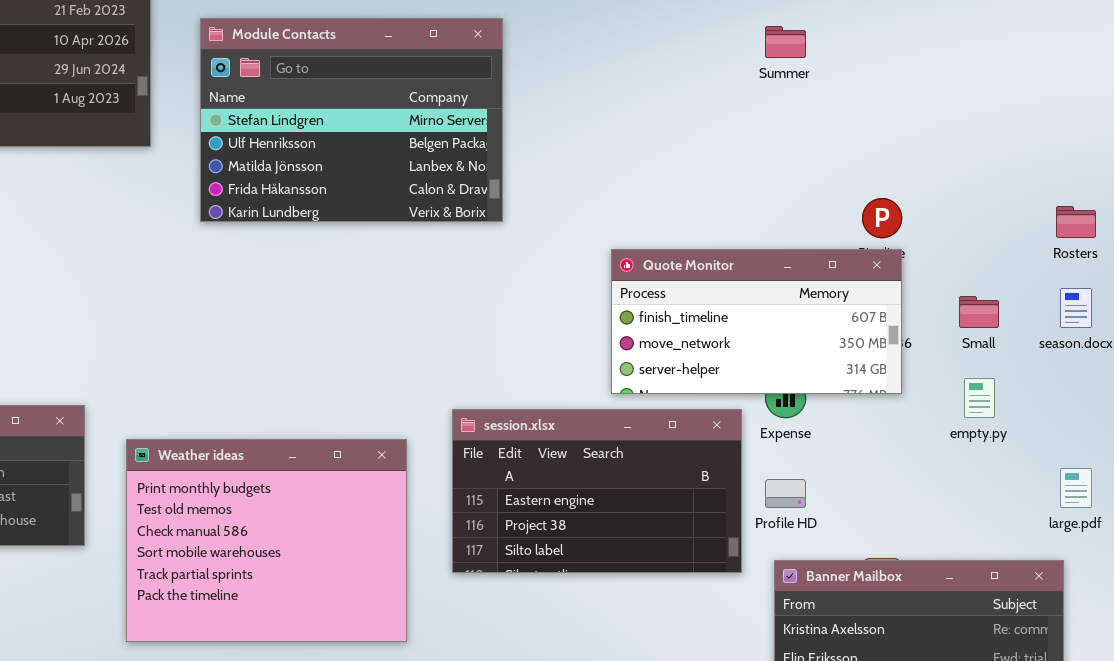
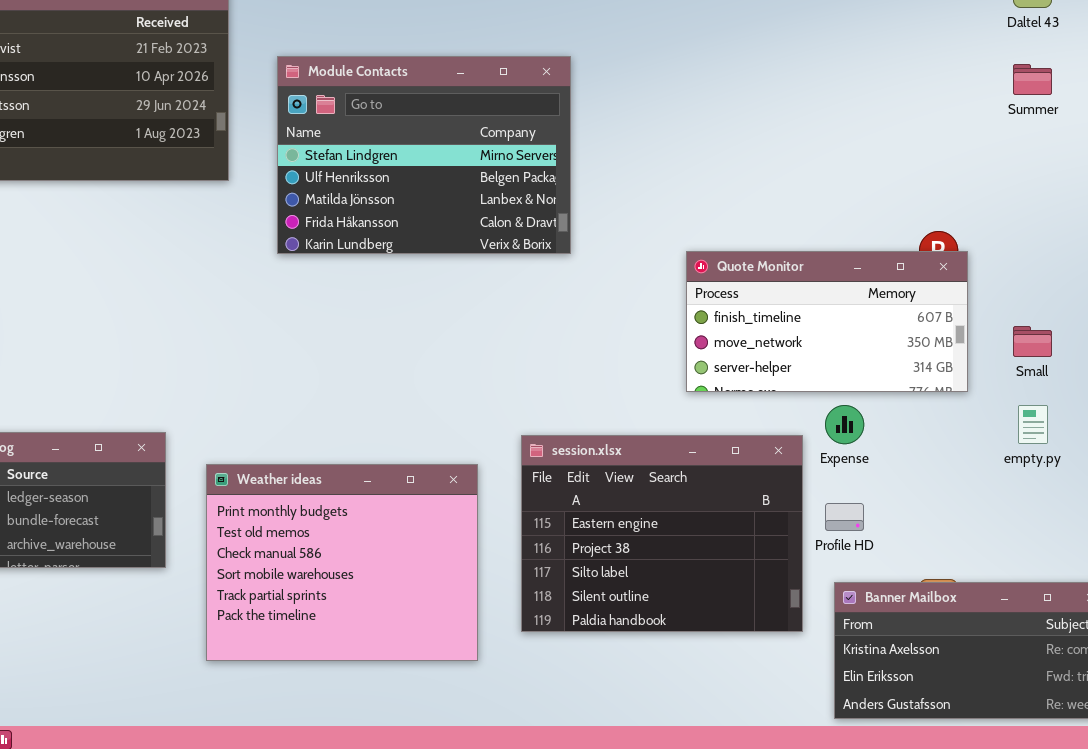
Summer: [765,26,806,58] -> [1013,64,1052,95], moved
Quote Monitor: [611,249,902,394] -> [686,251,968,392], moved
session.xlsx: [452,409,742,573] -> [521,435,803,632], resized

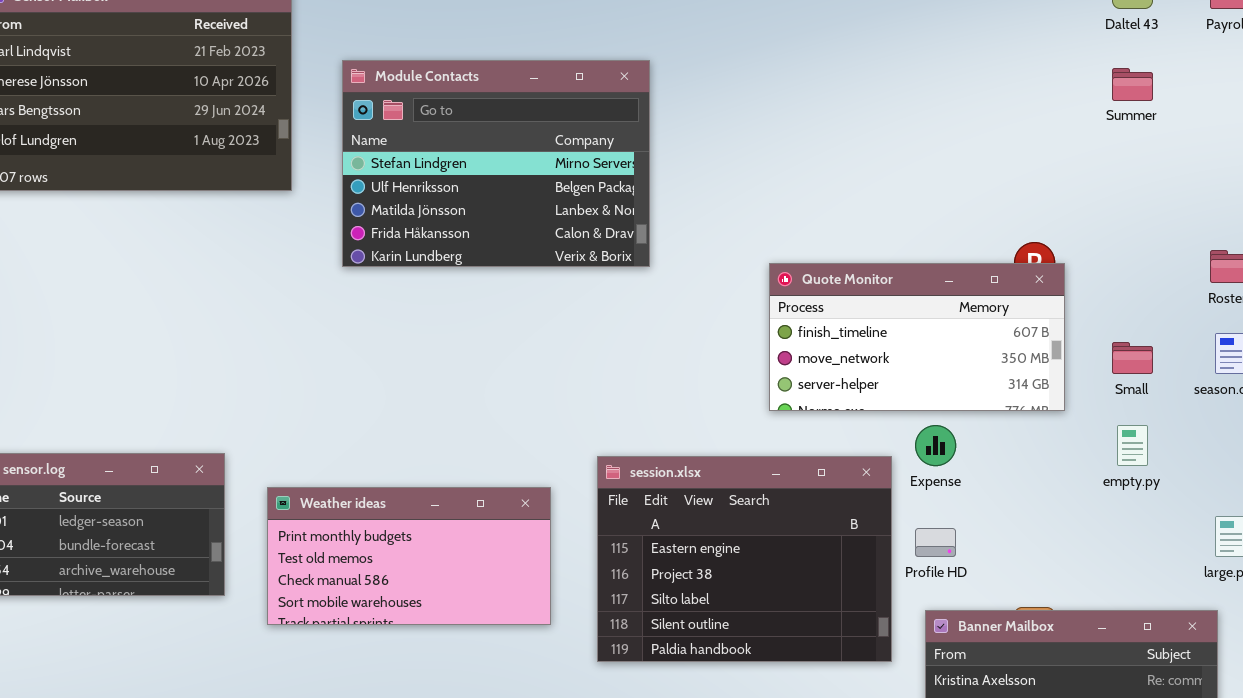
Weather ideas: [206,464,478,661] -> [267,487,551,625], resized

